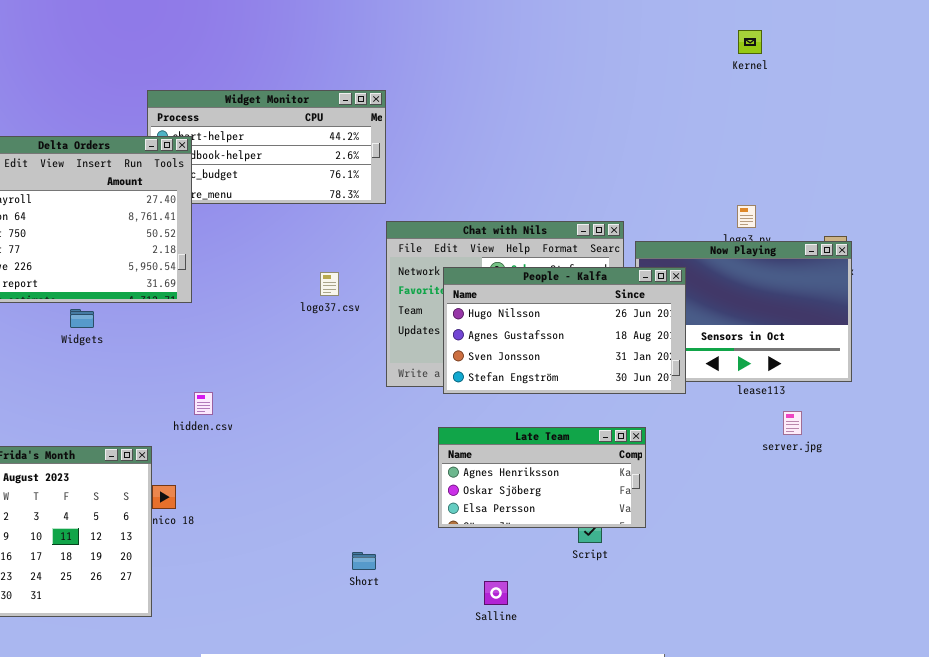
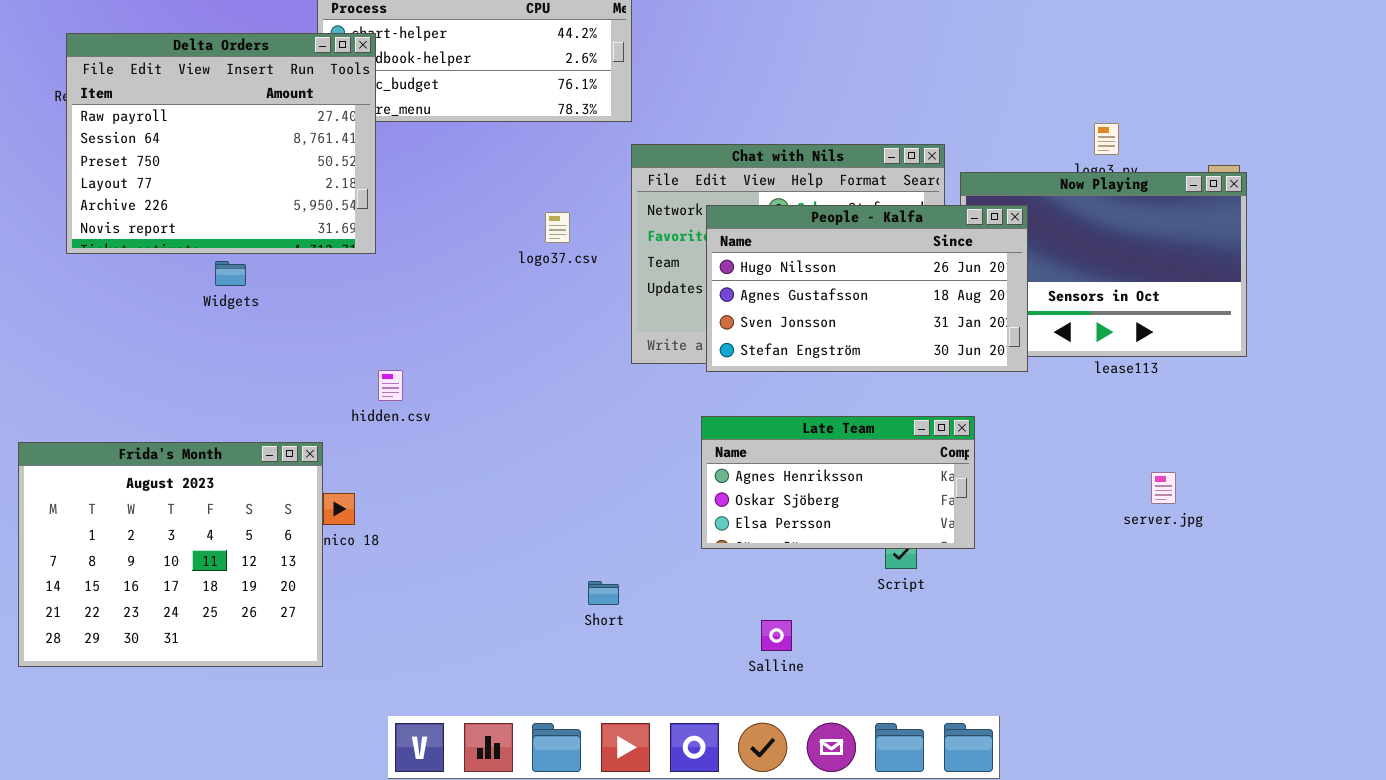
server.jpg: [783,411,802,435] -> [1151,472,1176,504], moved

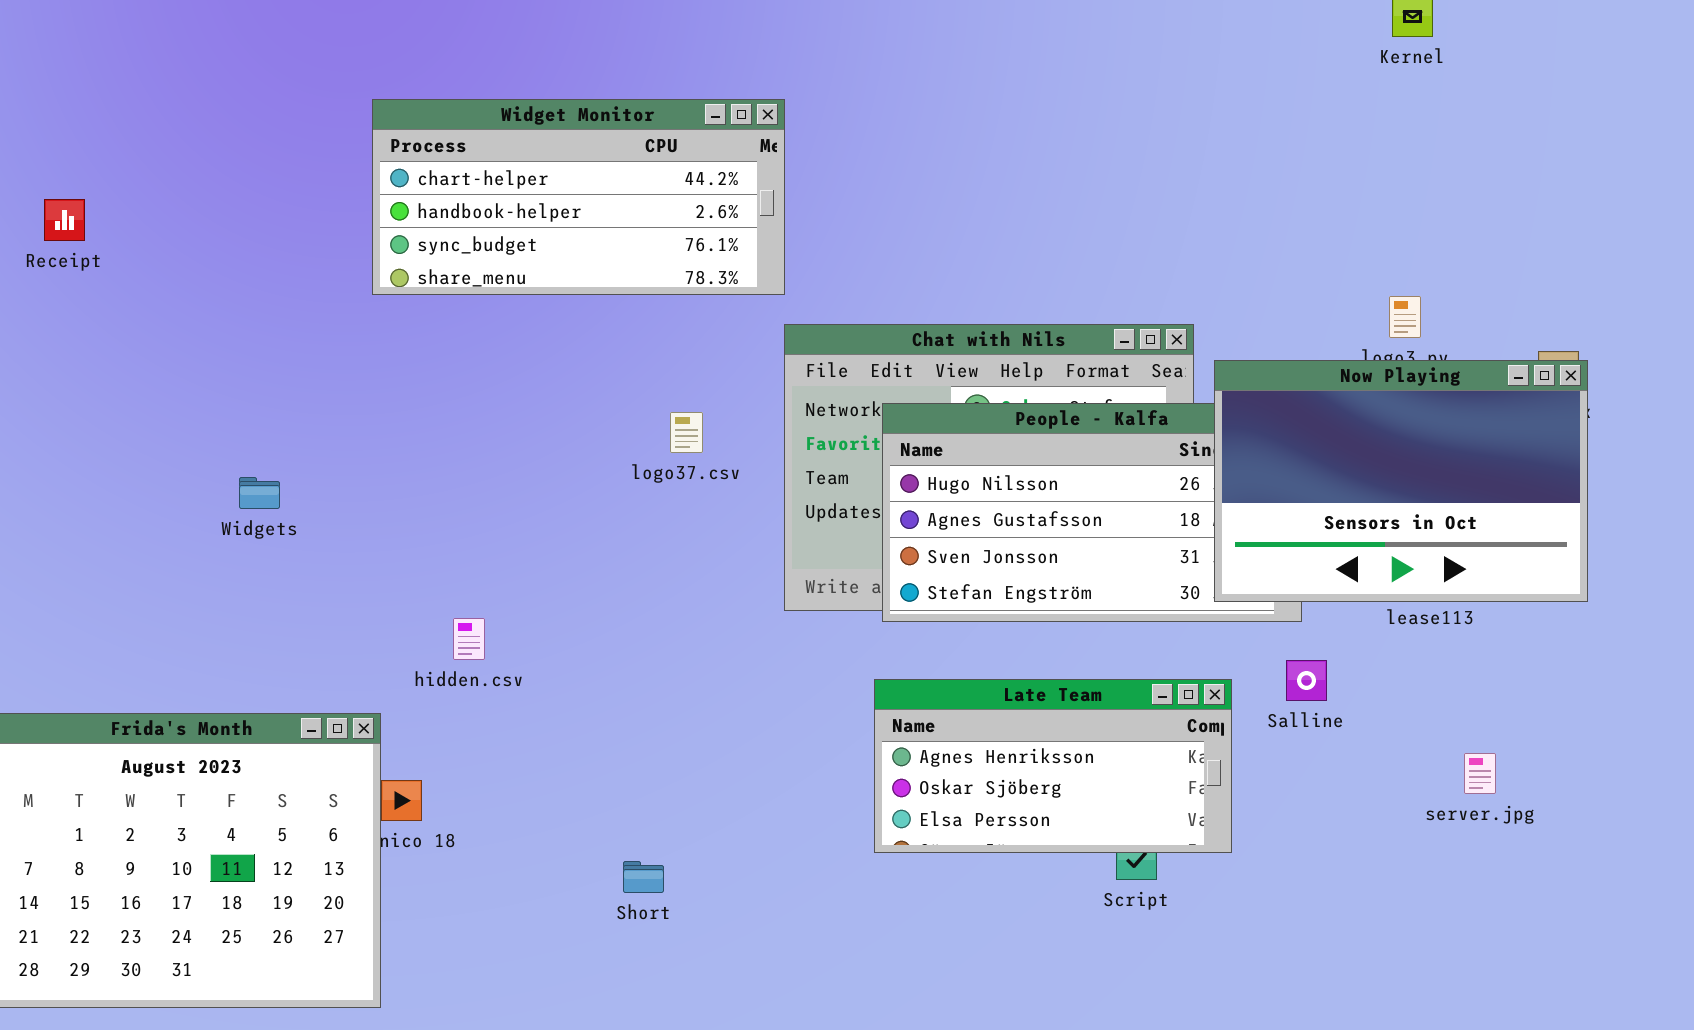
Delta Orders: [66,33,376,254] -> none, closed
Now Playing: [960,172,1247,357] -> [1214,360,1588,602], raised
Short: [588,581,619,605] -> [623,861,664,893], moved
Salline: [761,620,792,651] -> [1286,660,1327,701], moved

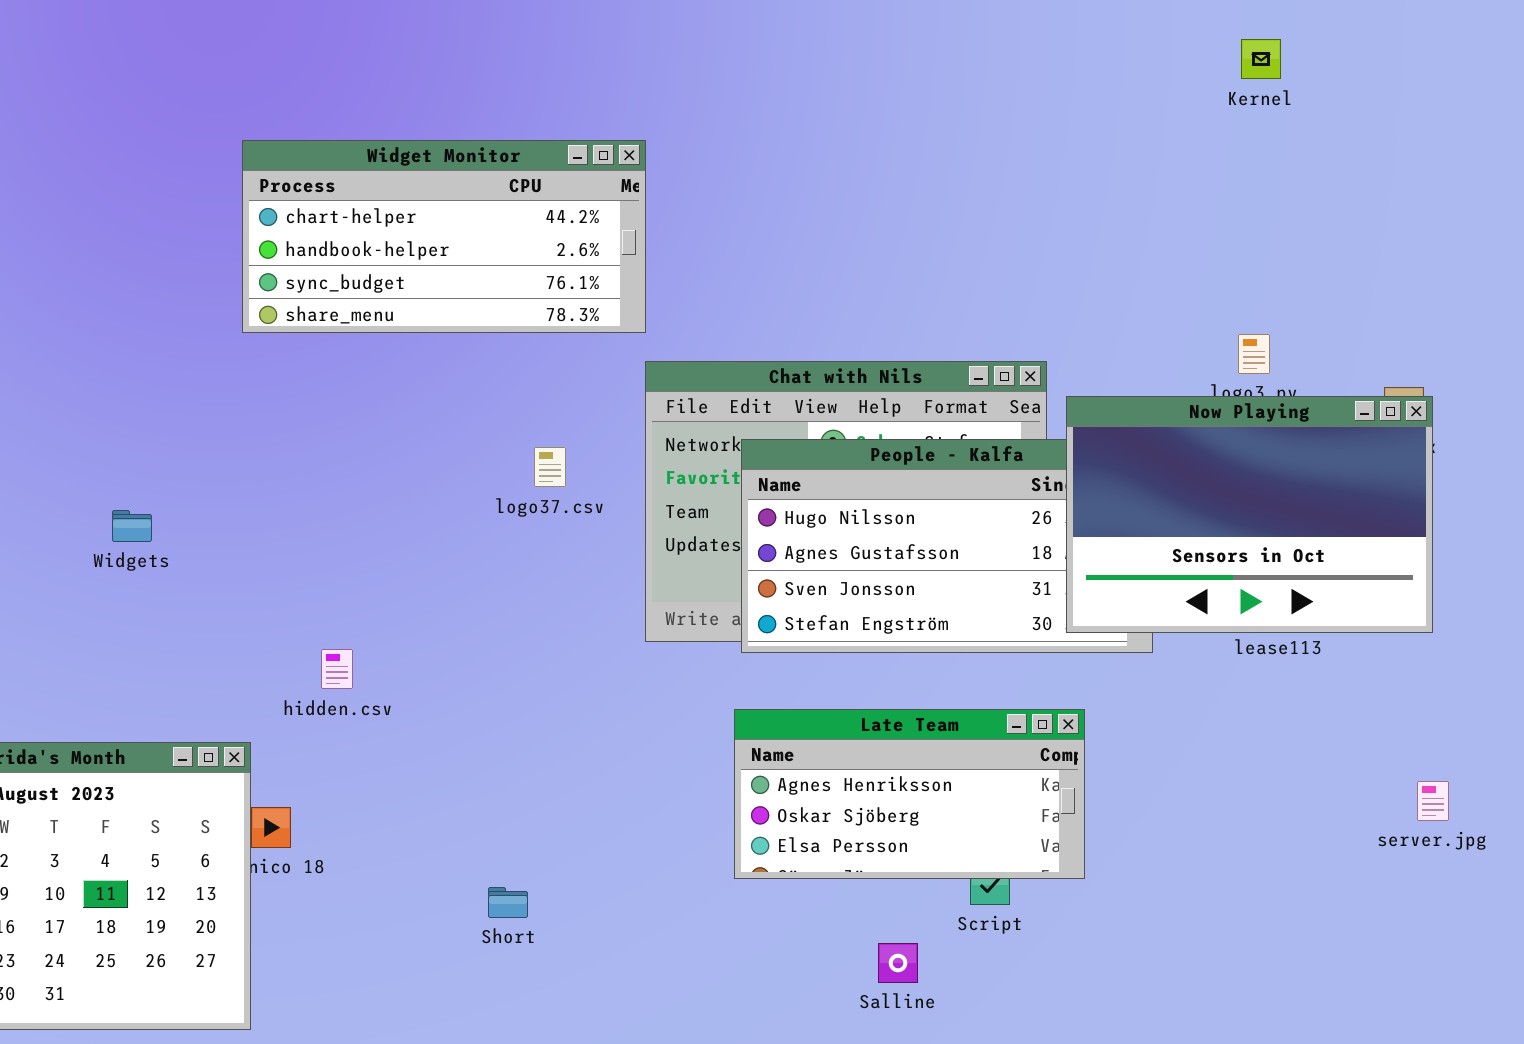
Salline: [1286,660,1327,701] -> [878,943,918,983], moved
server.jpg: [1464,753,1496,794] -> [1417,781,1449,821], moved

